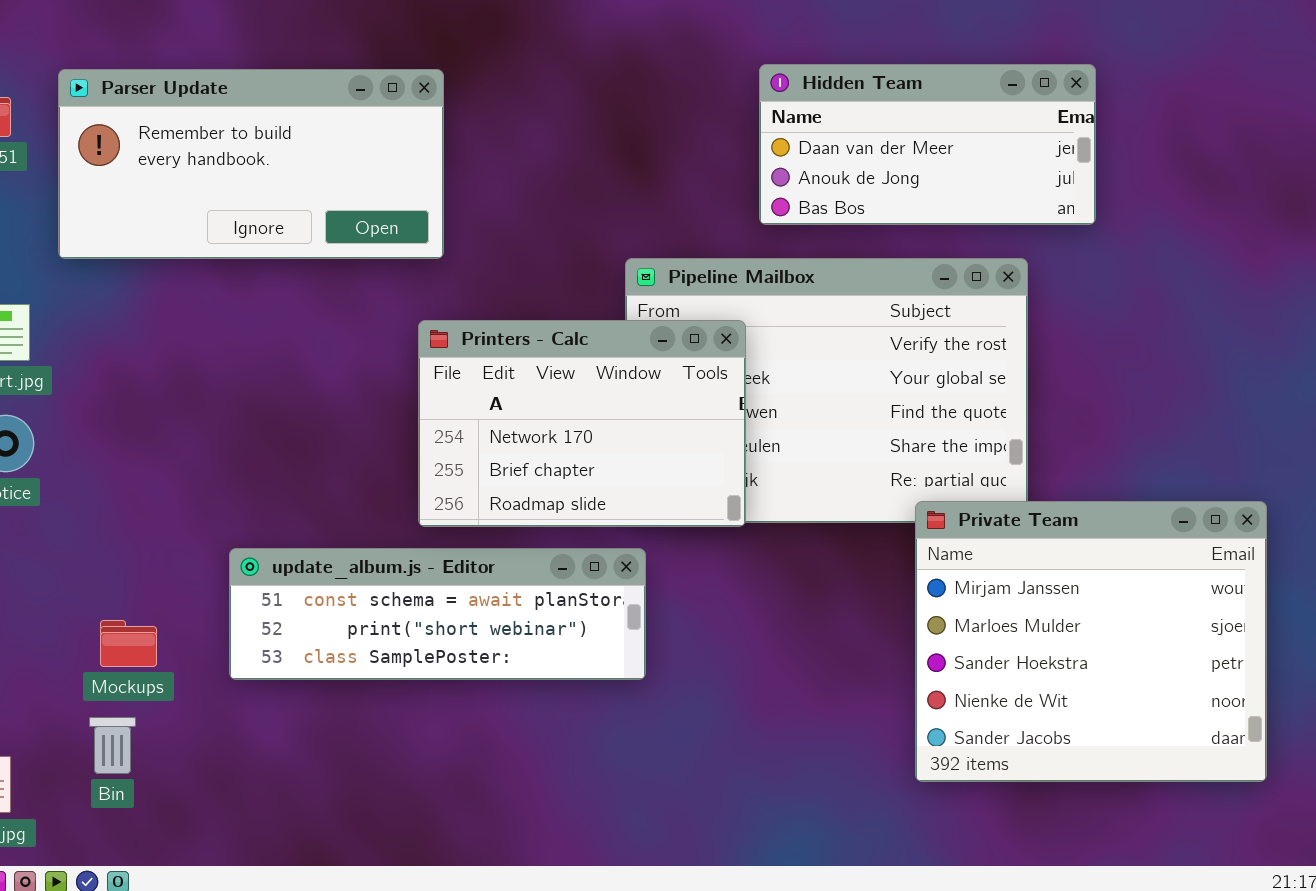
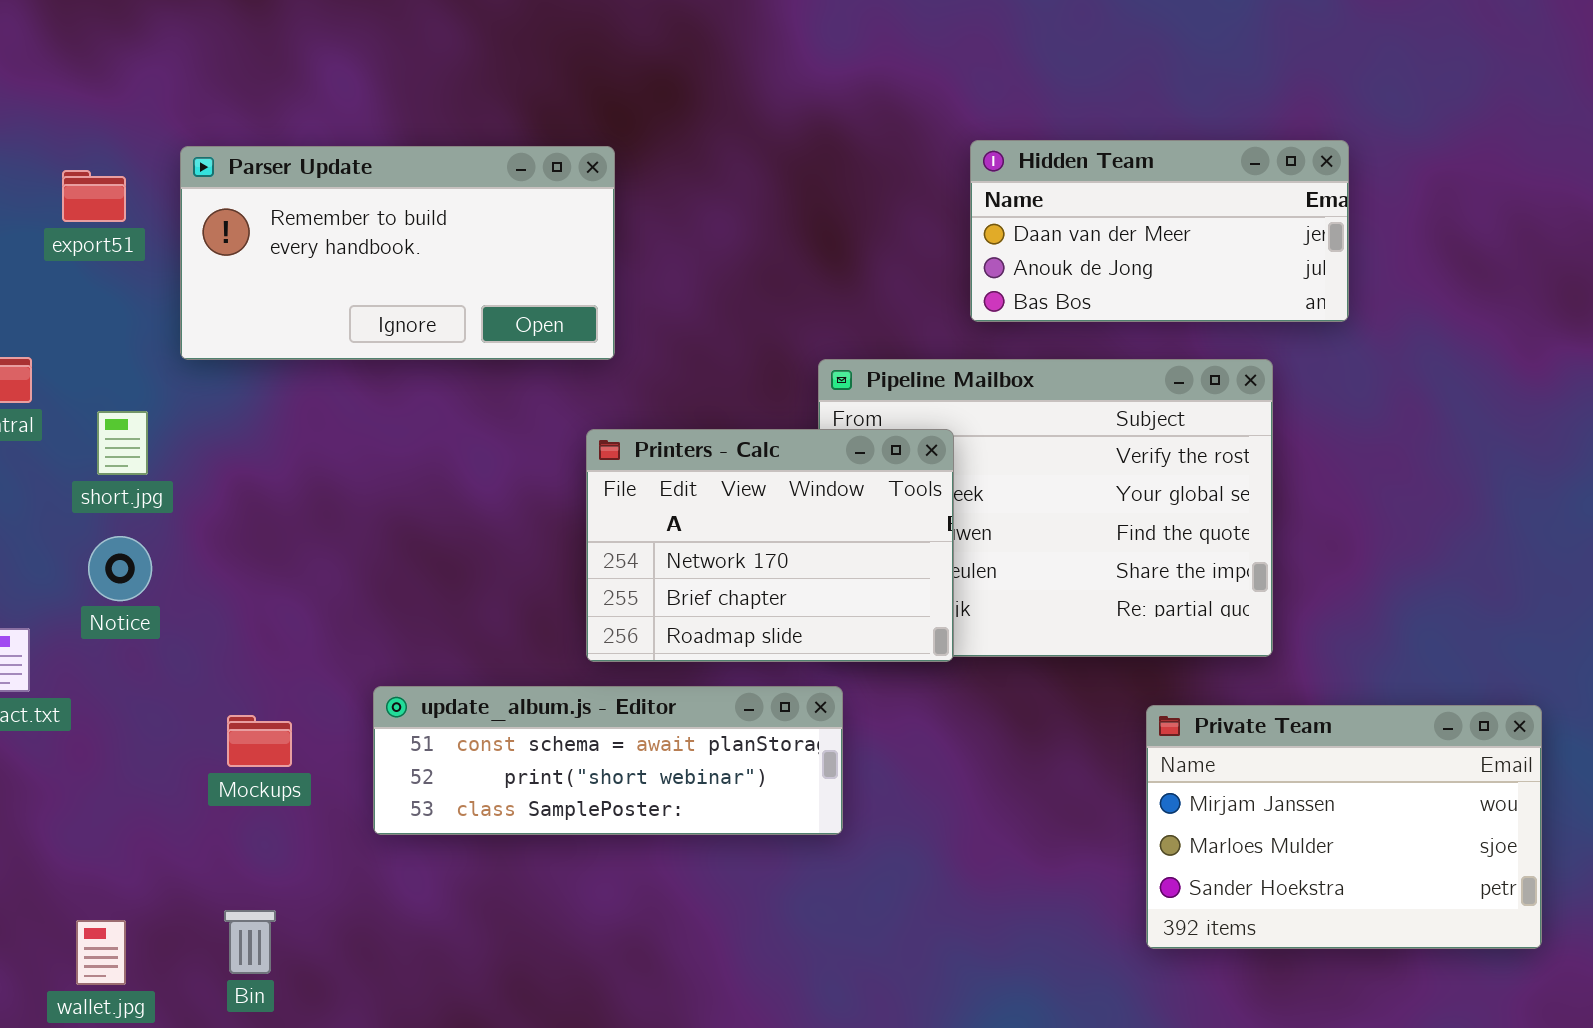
Private Team: [915,501,1267,782] -> [1146,705,1542,949], resized
Mockups: [100,620,157,667] -> [227,715,292,767], moved
Bin: [89,717,136,774] -> [224,910,276,974], moved

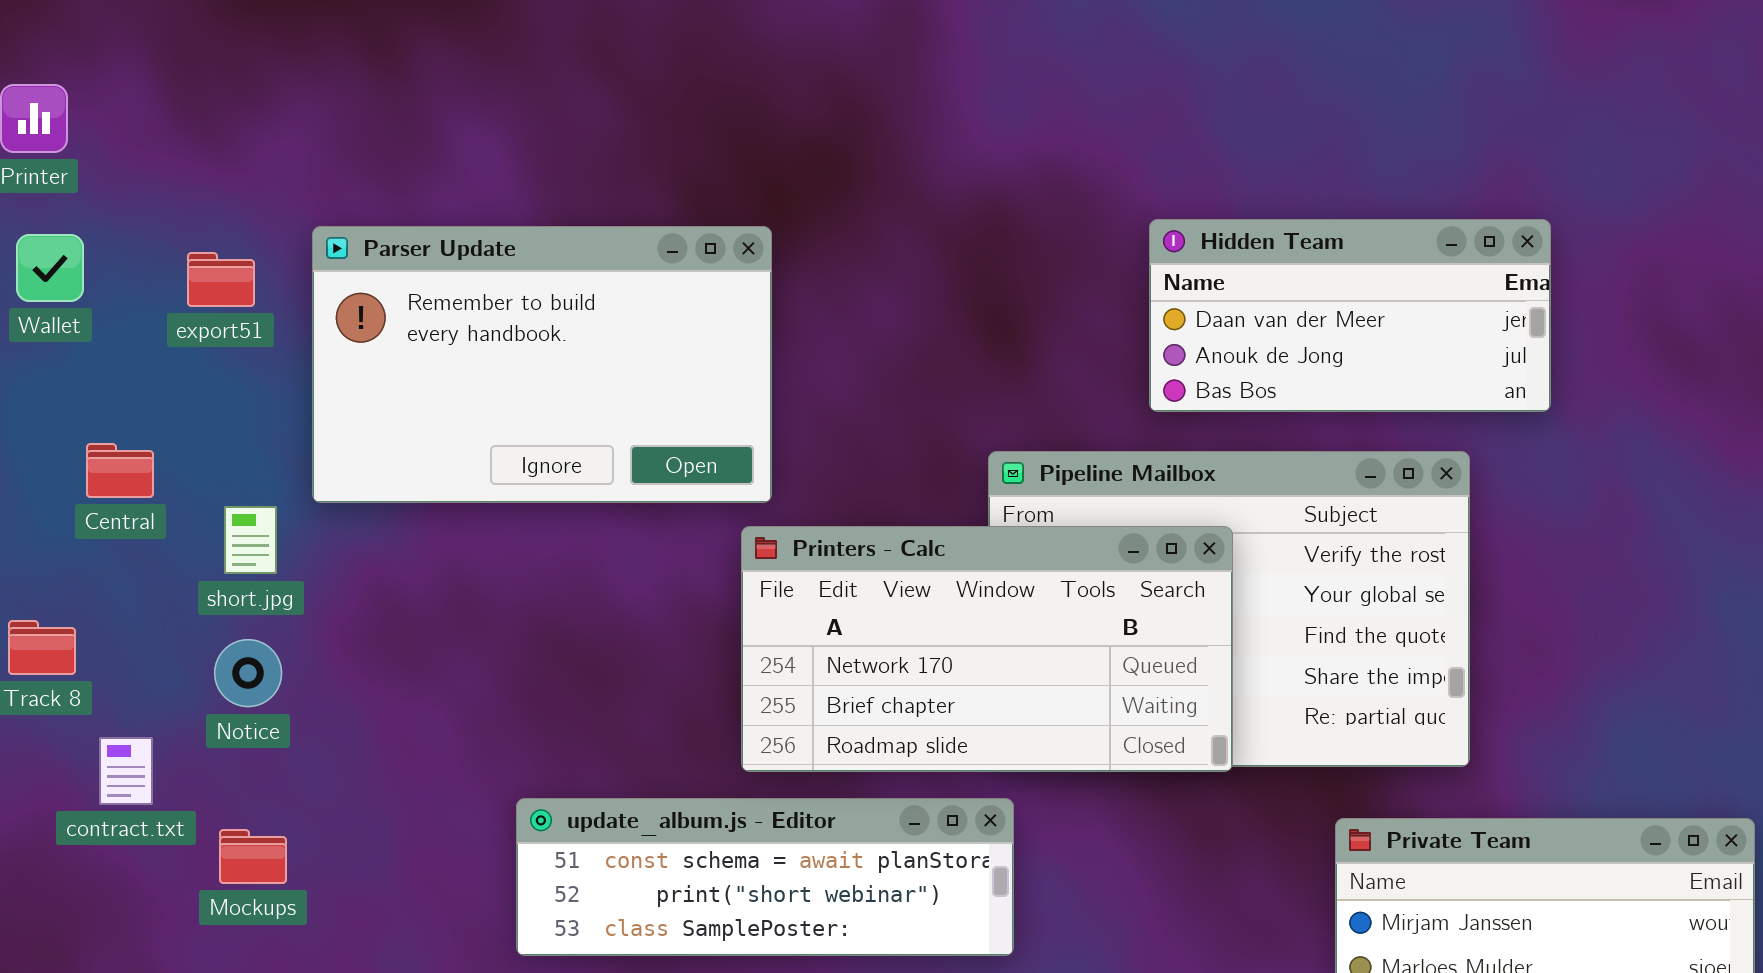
Parser Update: [180,146,615,360] -> [312,226,772,503], resized
Printers - Calc: [586,429,954,662] -> [741,526,1233,772], resized
Mockups: [227,715,292,767] -> [219,829,287,884], moved

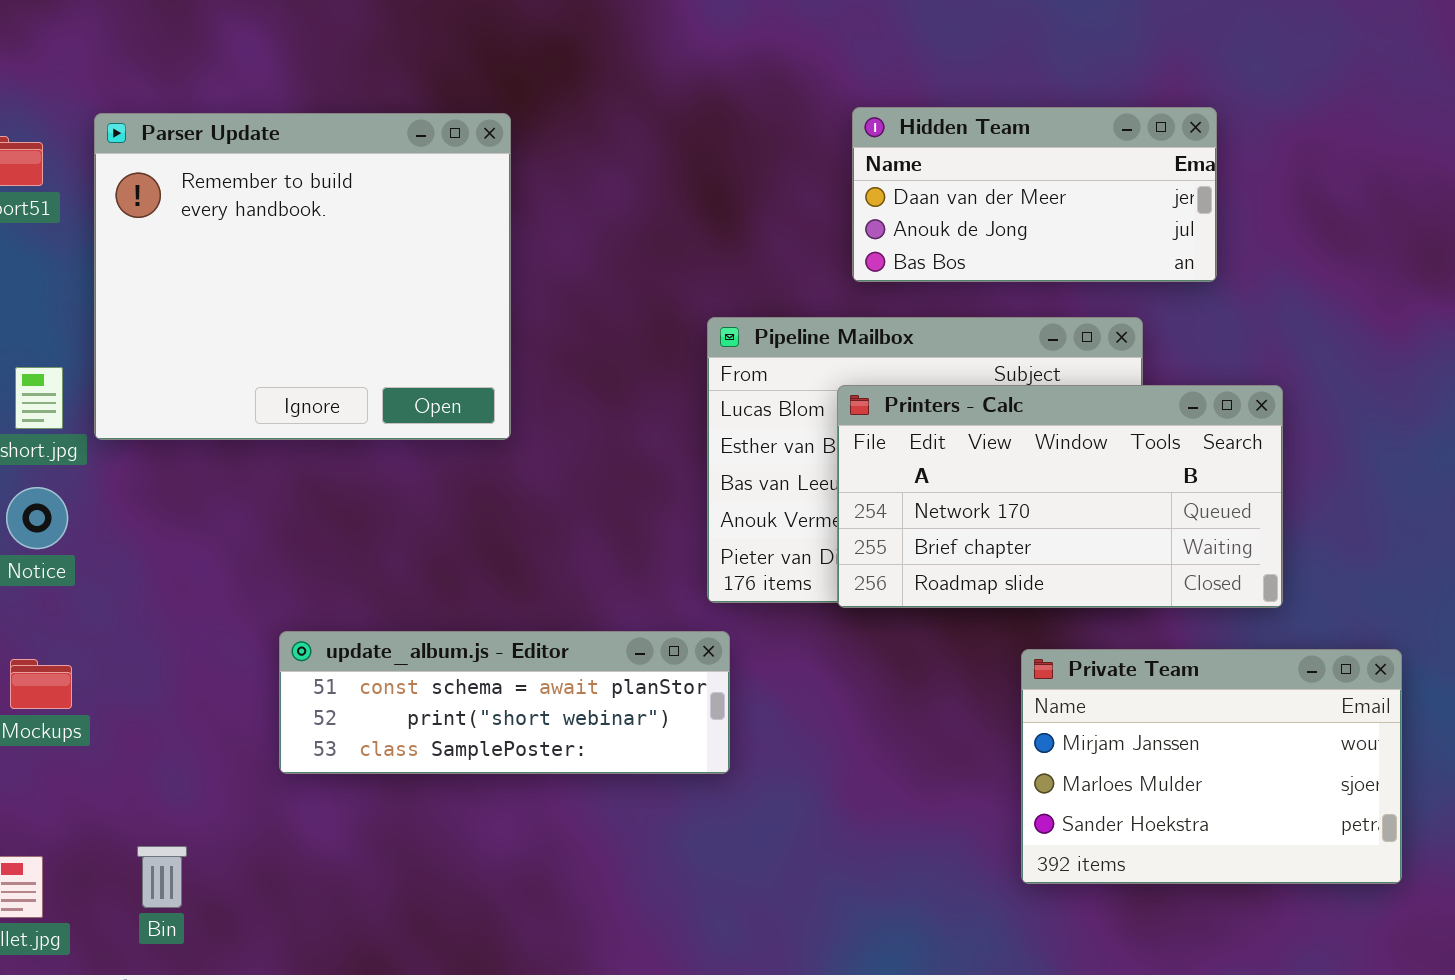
Parser Update: [312,226,772,503] -> [94,113,511,440], resized
Printers - Calc: [741,526,1233,772] -> [837,385,1283,608], moved

